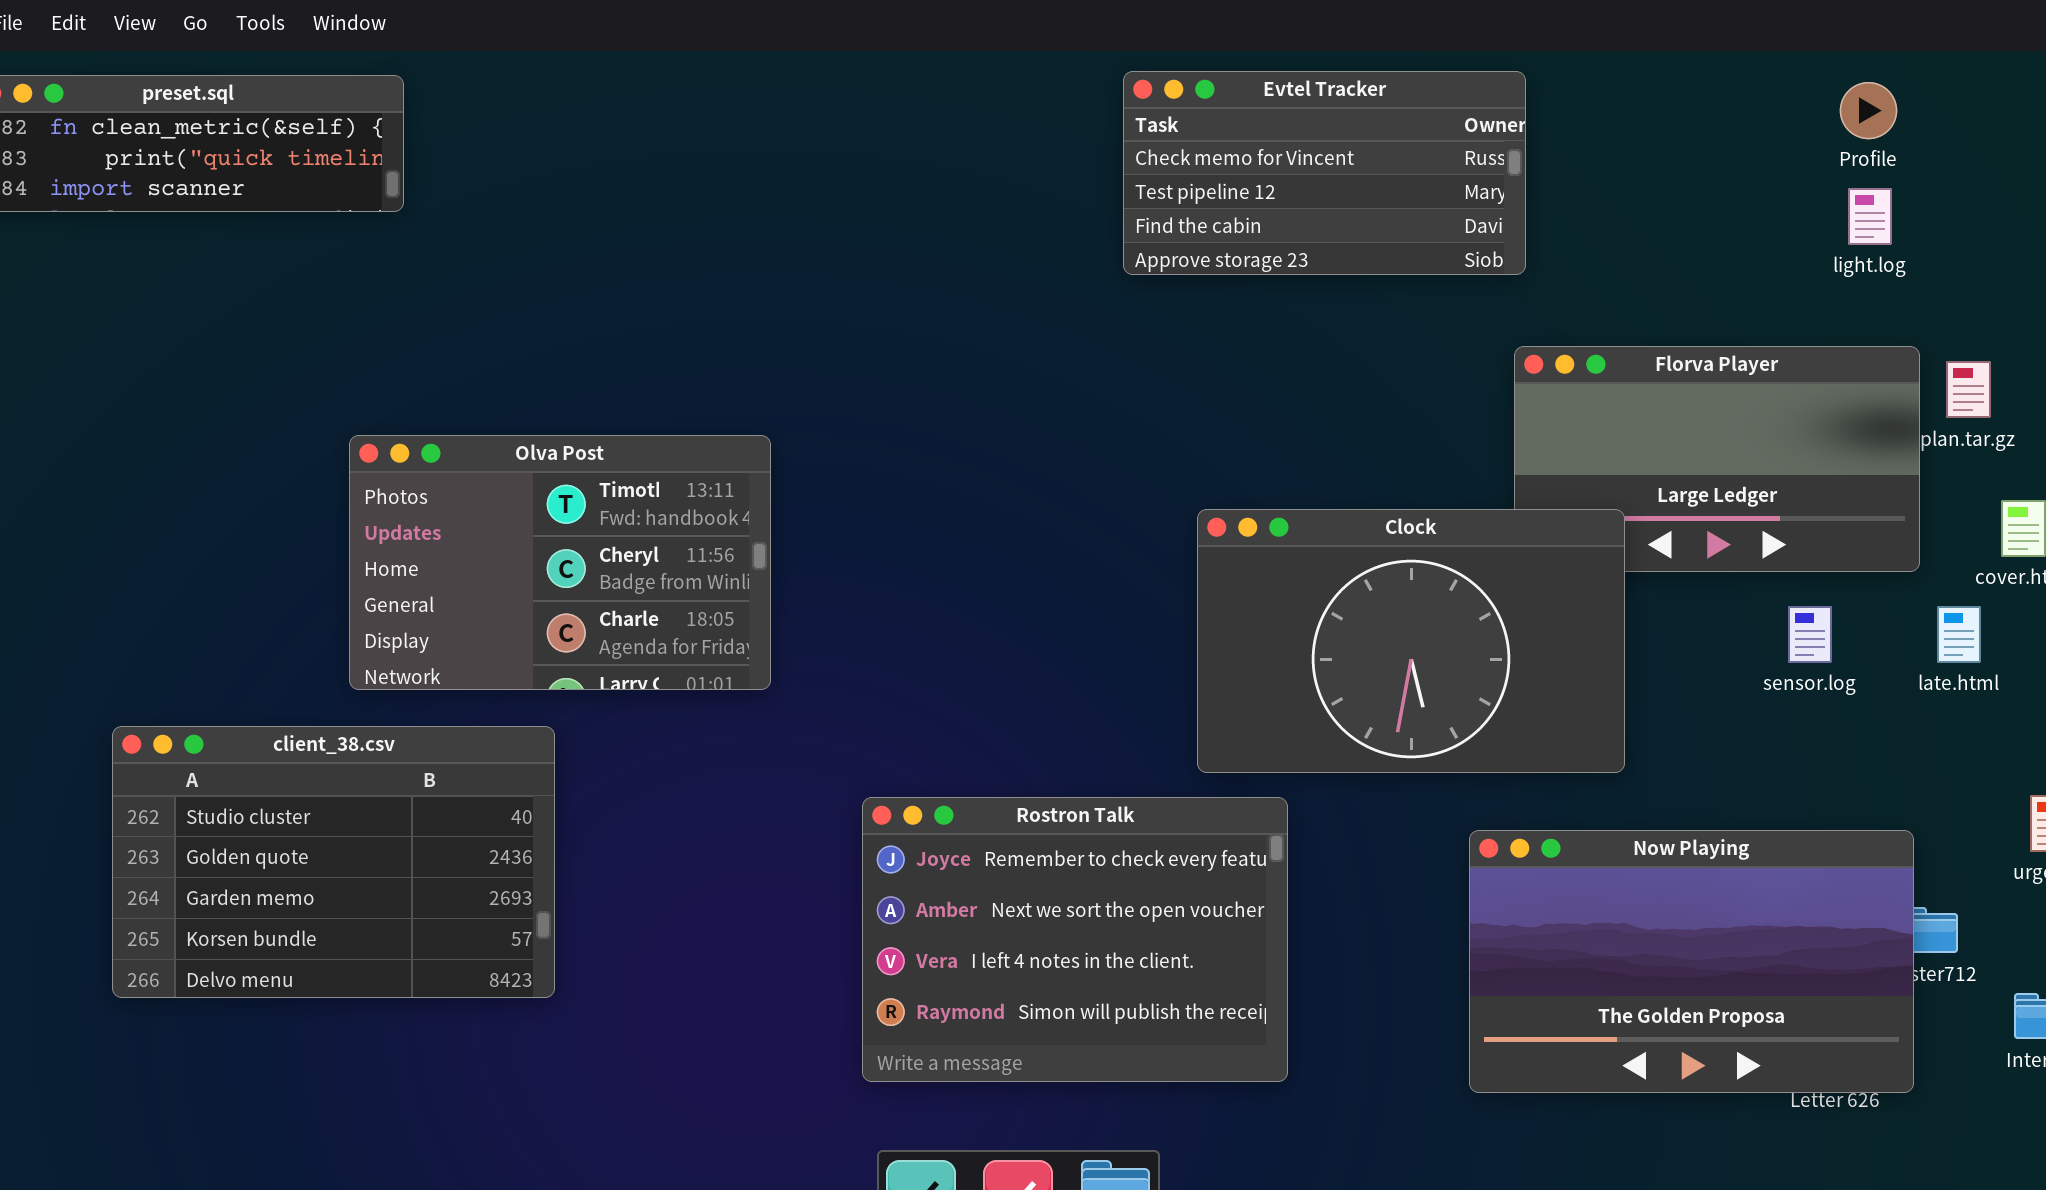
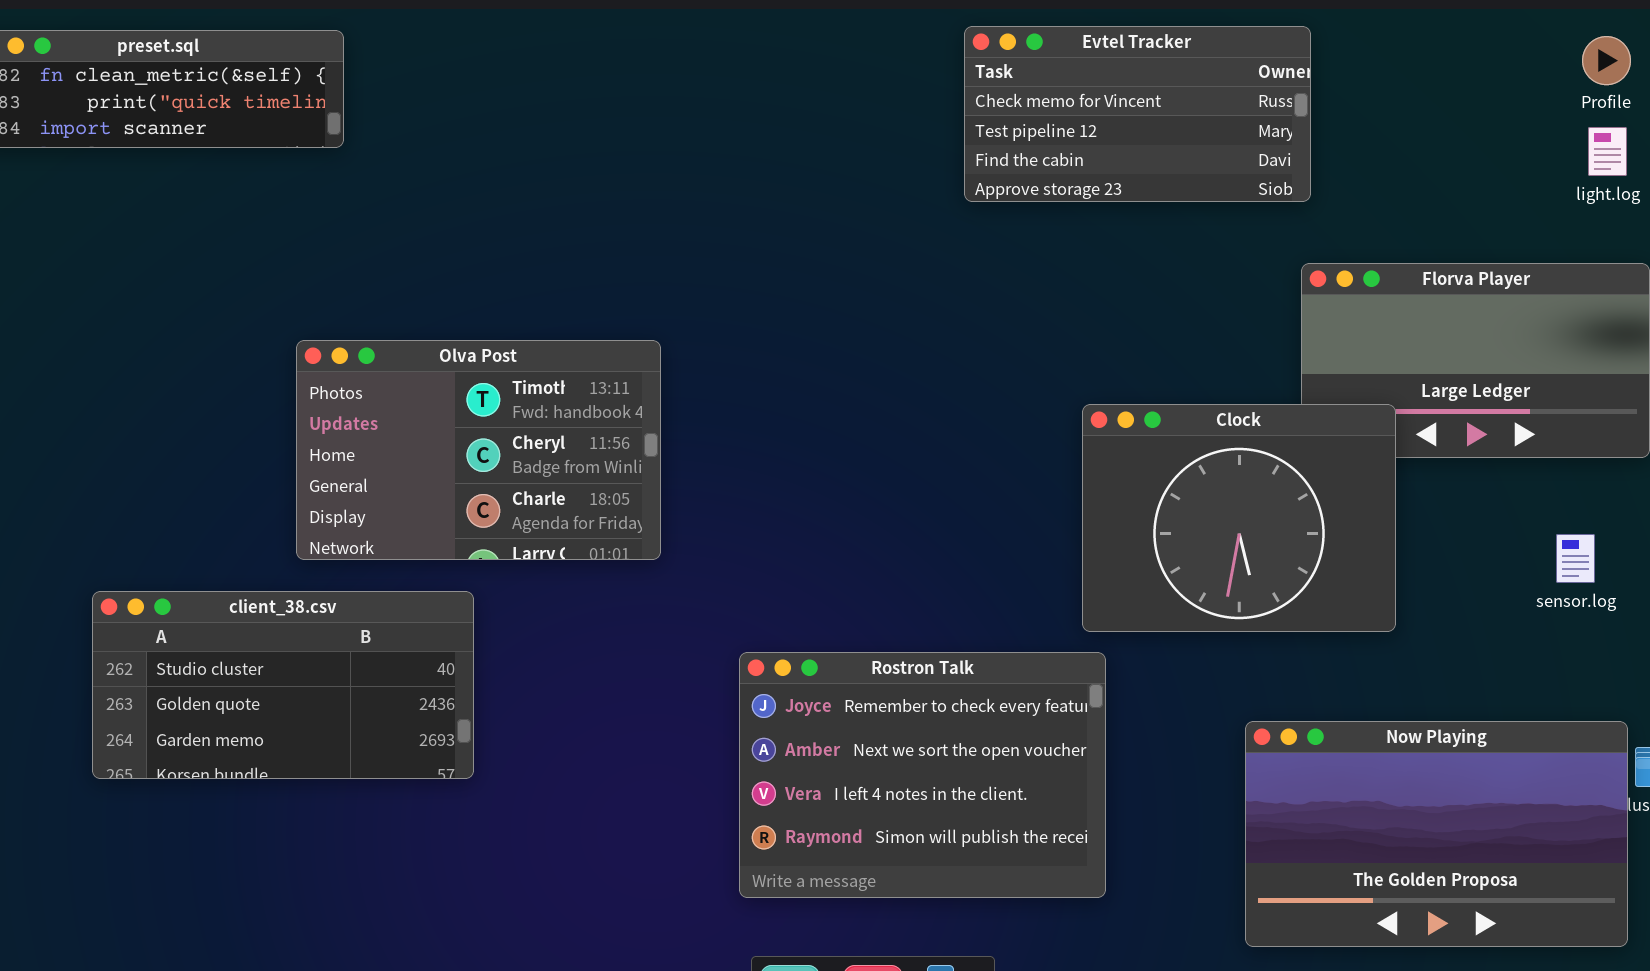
Clock: [1197,509,1625,773] -> [1082,404,1396,632], resized
sensor.log: [1788,606,1832,663] -> [1556,534,1595,583], moved
client_38.csv: [112,726,555,998] -> [92,591,474,779], resized
Now Playing: [1469,830,1914,1093] -> [1245,721,1628,947], moved

